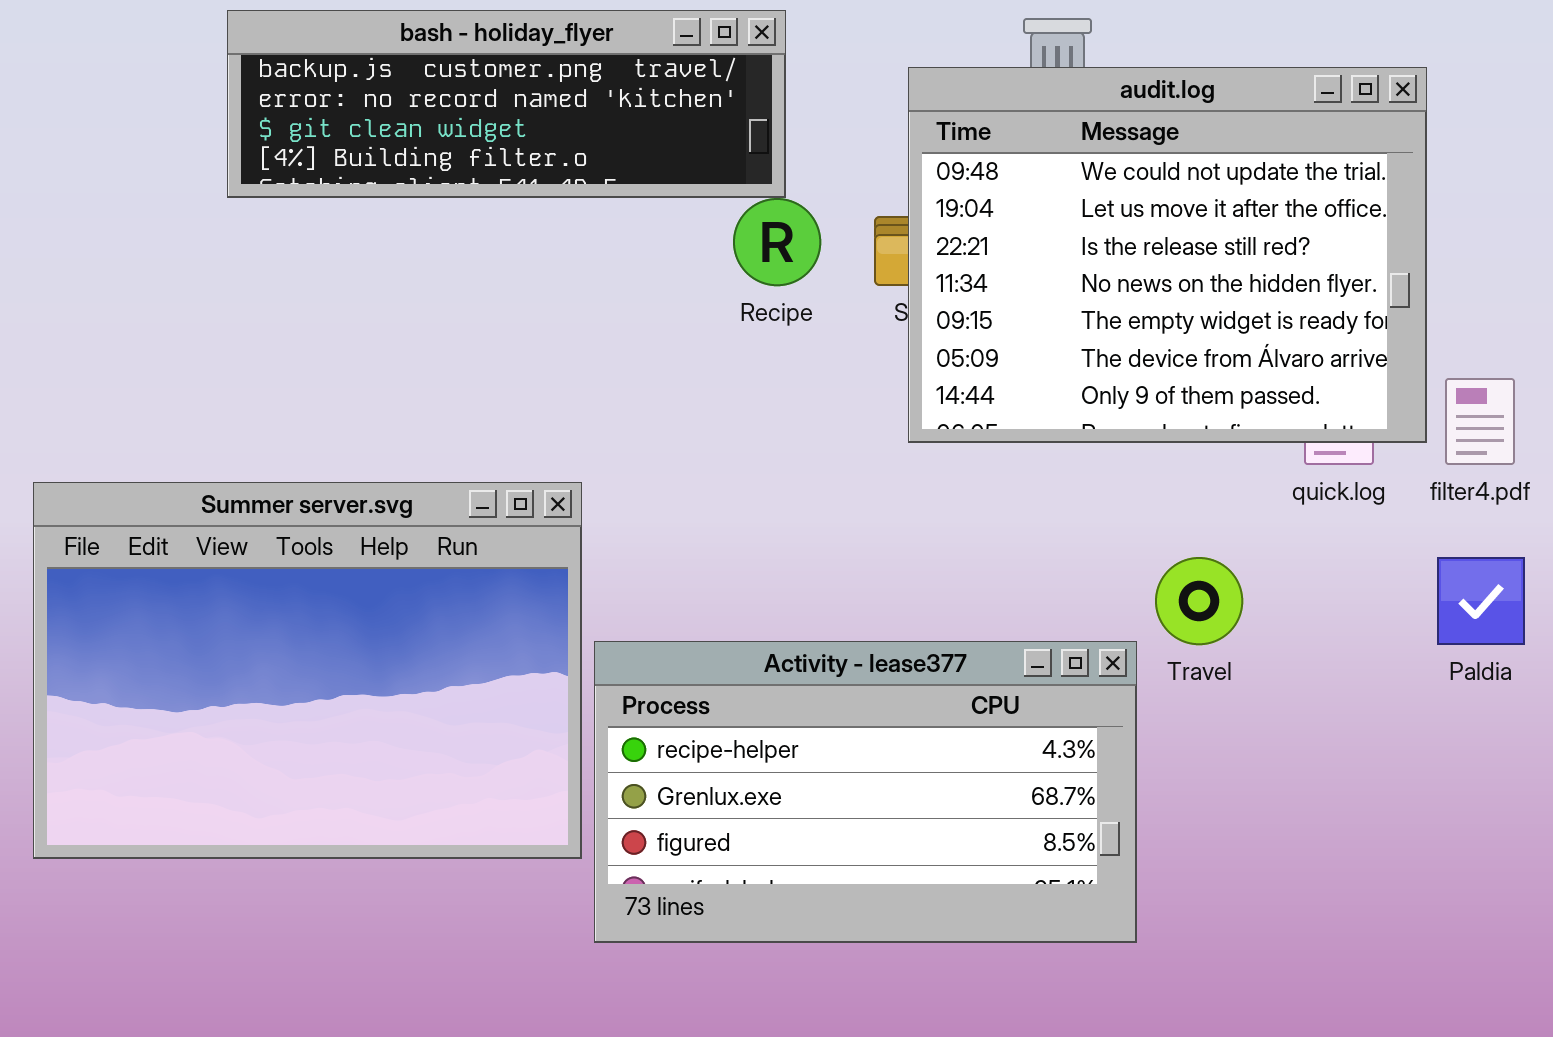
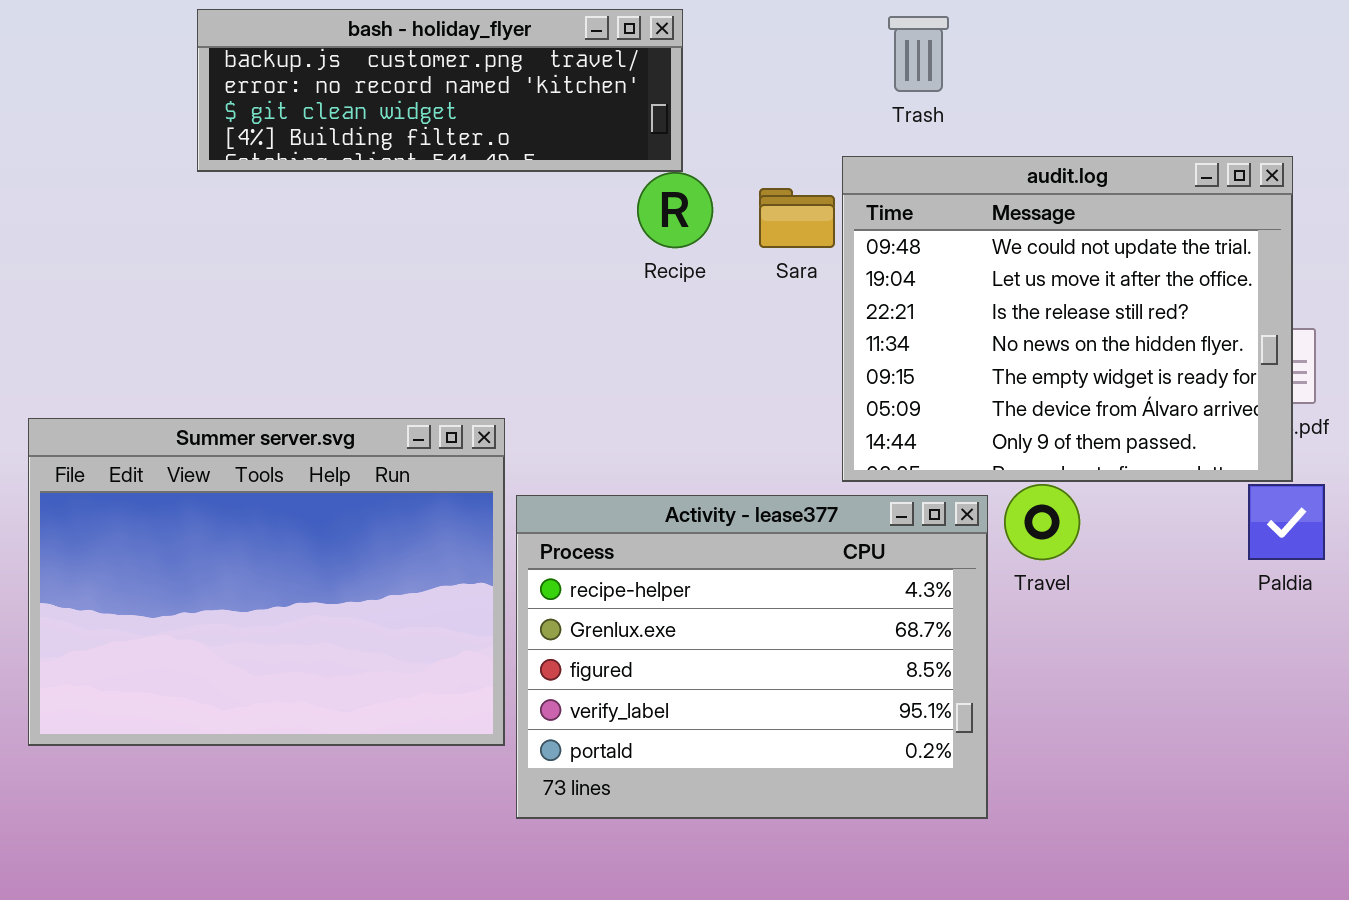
audit.log: [908,67,1427,443] -> [842,156,1293,482], moved
Activity - lease377: [594,641,1137,943] -> [516,495,988,819], resized

